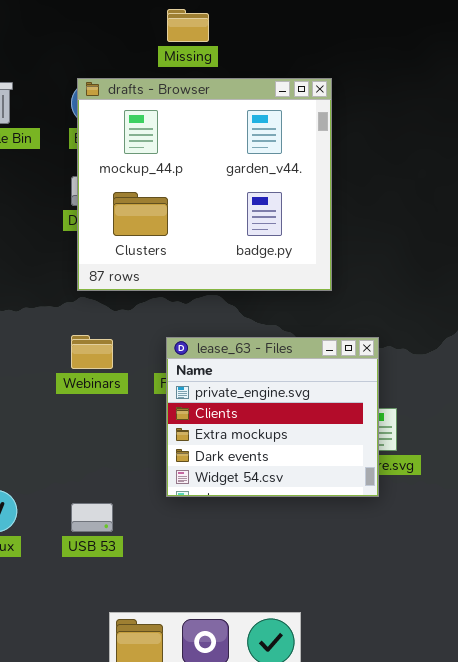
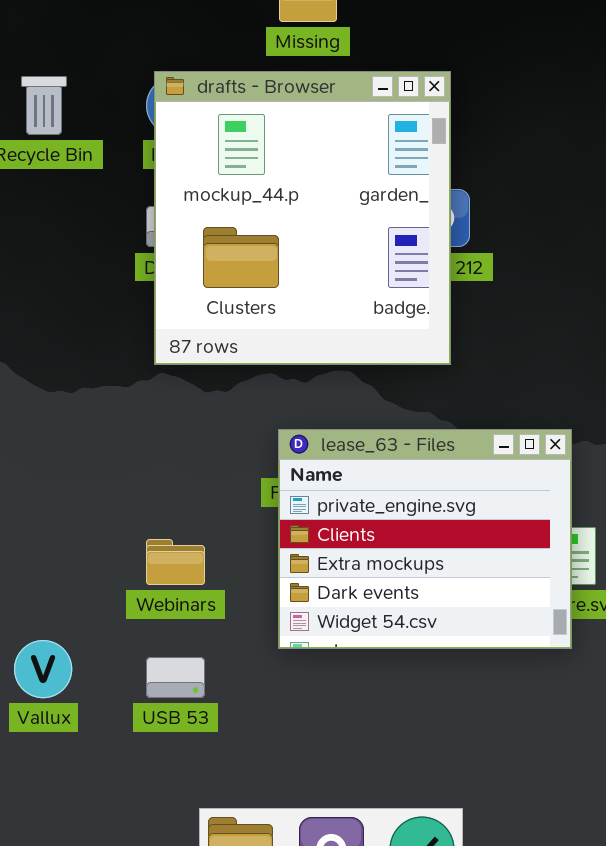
drafts - Browser: [77,78,332,291] -> [154,71,451,365], resized
Webinars: [71,335,113,369] -> [146,539,205,585], moved

